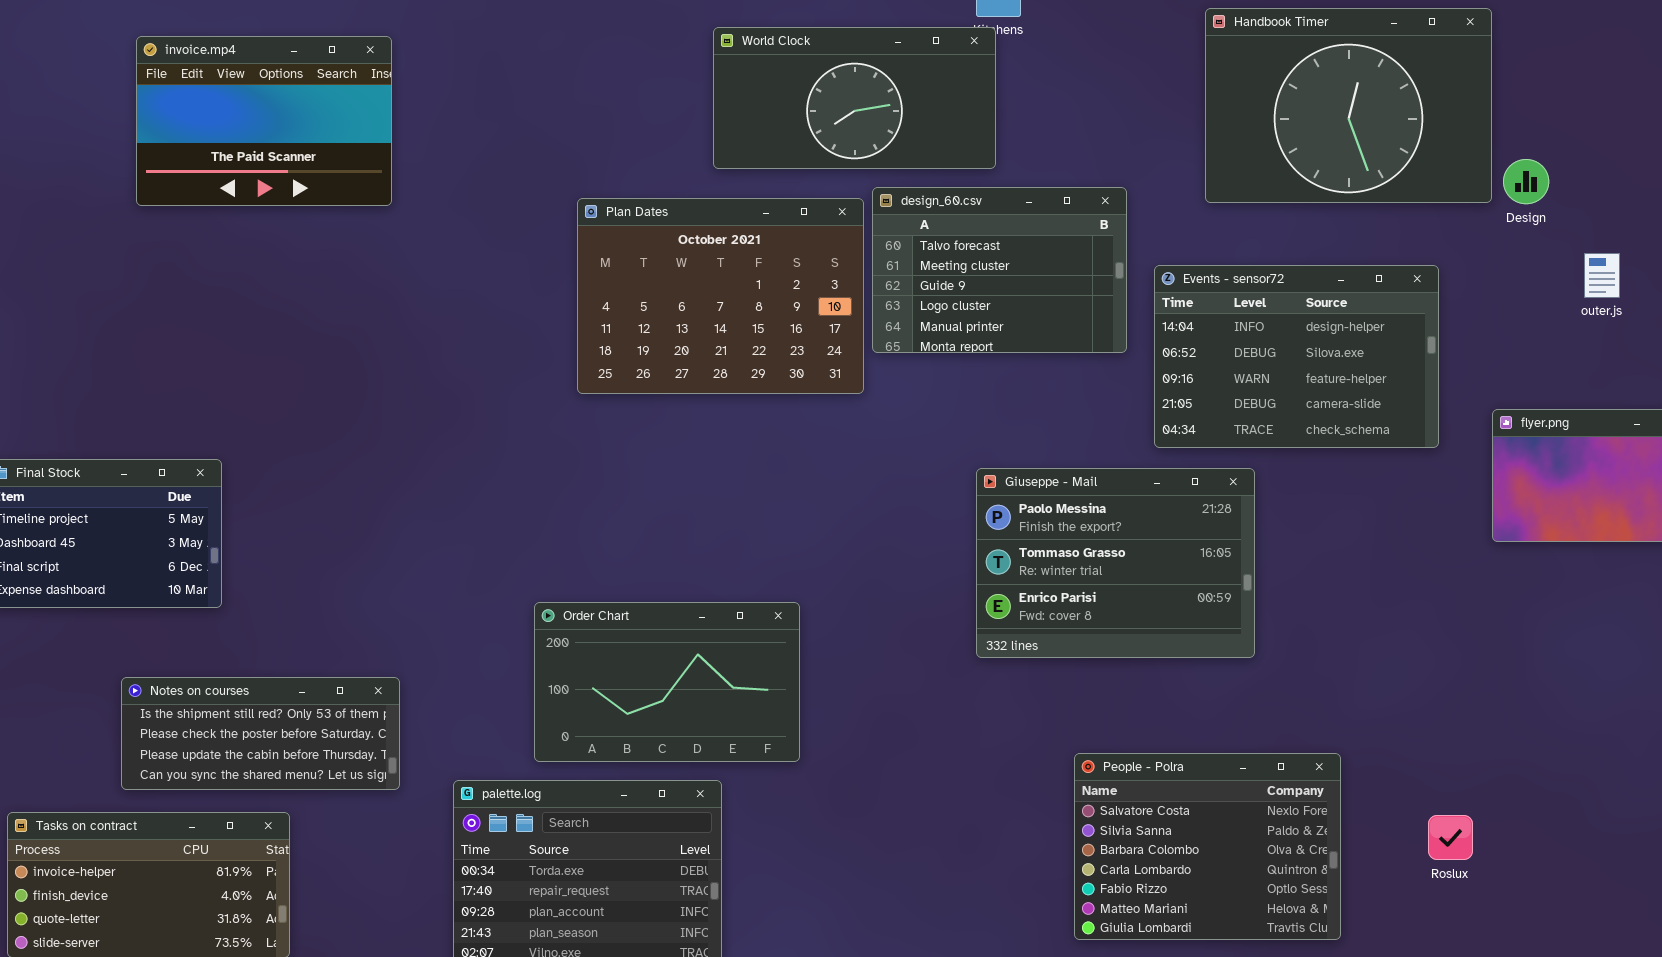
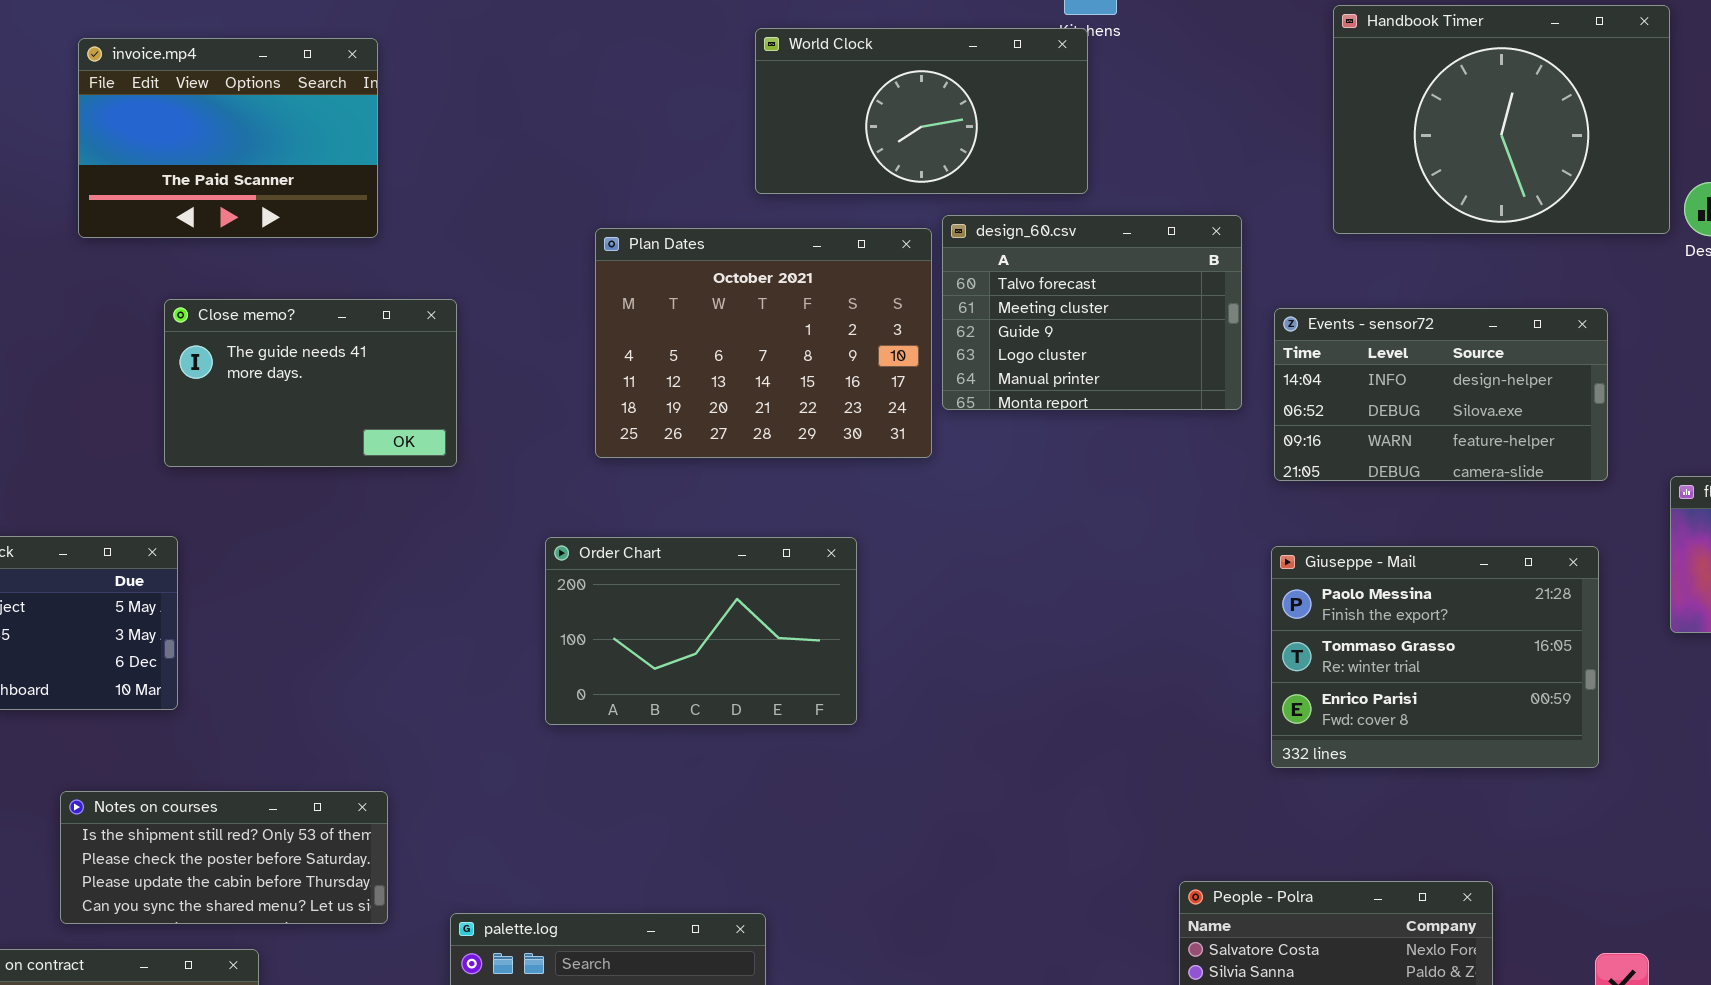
Close memo?: none -> [164,299,457,467], opened
Events - sensor72: [1154,265,1439,448] -> [1274,308,1608,481], resized
Giuseppe - Mail: [976,468,1255,658] -> [1271,546,1599,768], moved
Order Chart: [534,602,800,762] -> [545,537,857,725], moved

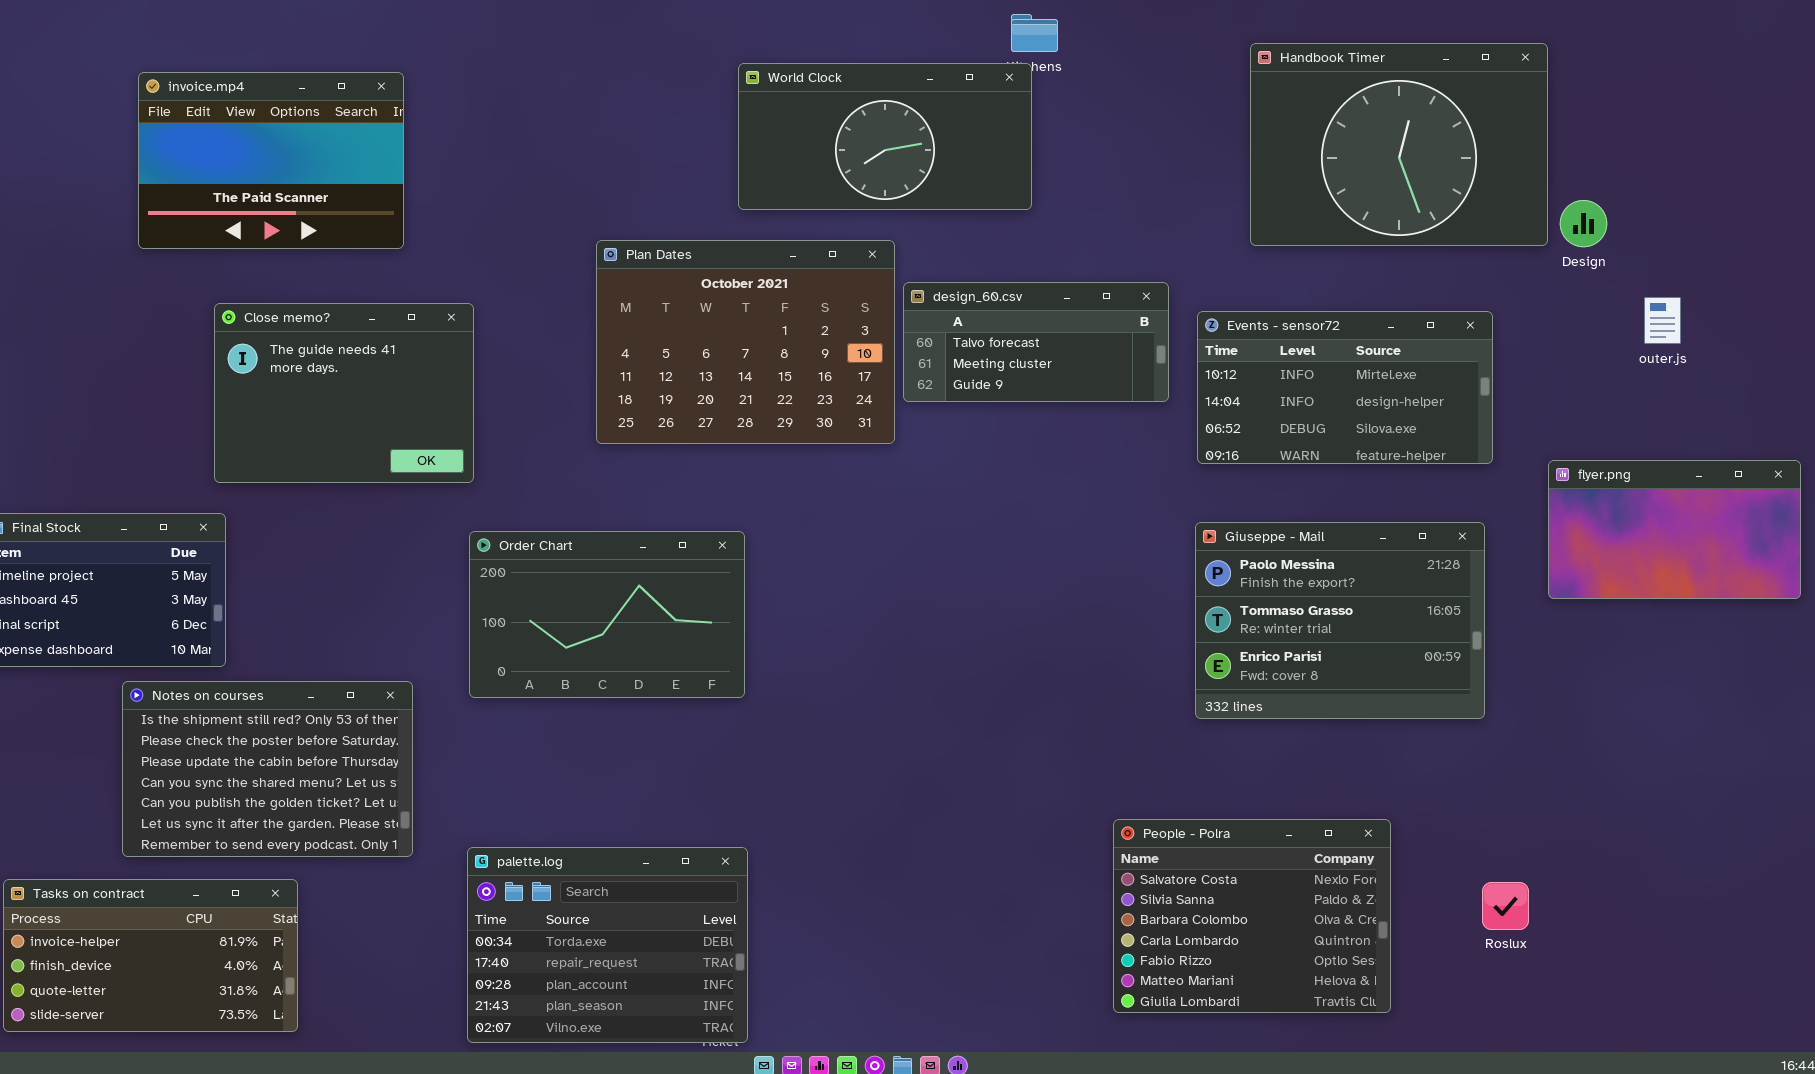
design_60.csv: [942,215,1242,410] -> [903,282,1169,402], resized
Close memo?: [164,299,457,467] -> [214,303,474,483], resized
Events - sensor72: [1274,308,1608,481] -> [1197,311,1493,464], scrolled up 1 row
Order Chart: [545,537,857,725] -> [469,531,745,698], moved
Notes on courses: [60,791,388,924] -> [122,681,413,857], resized

